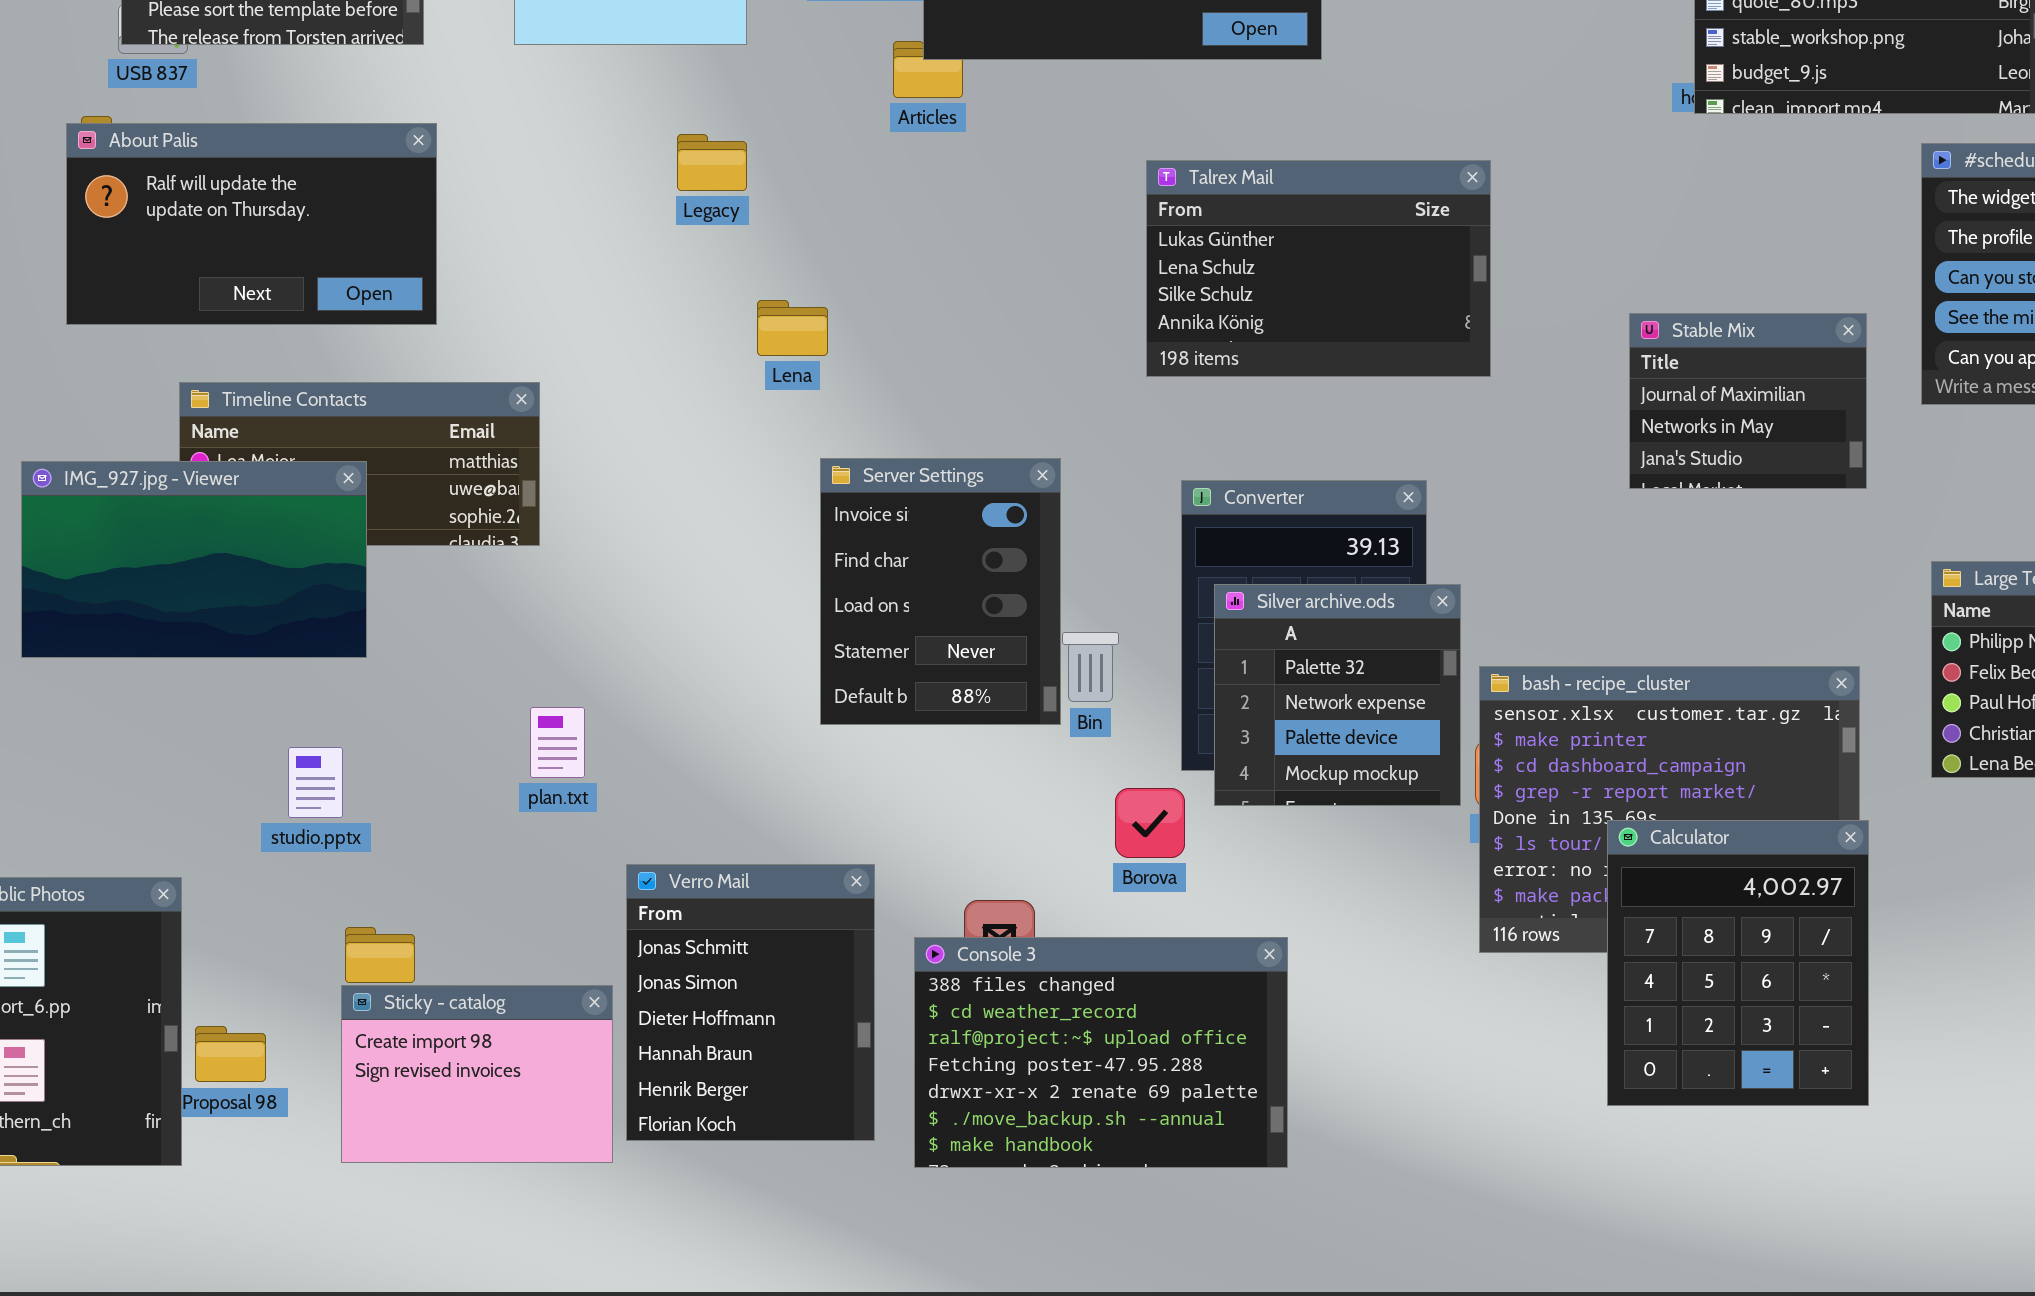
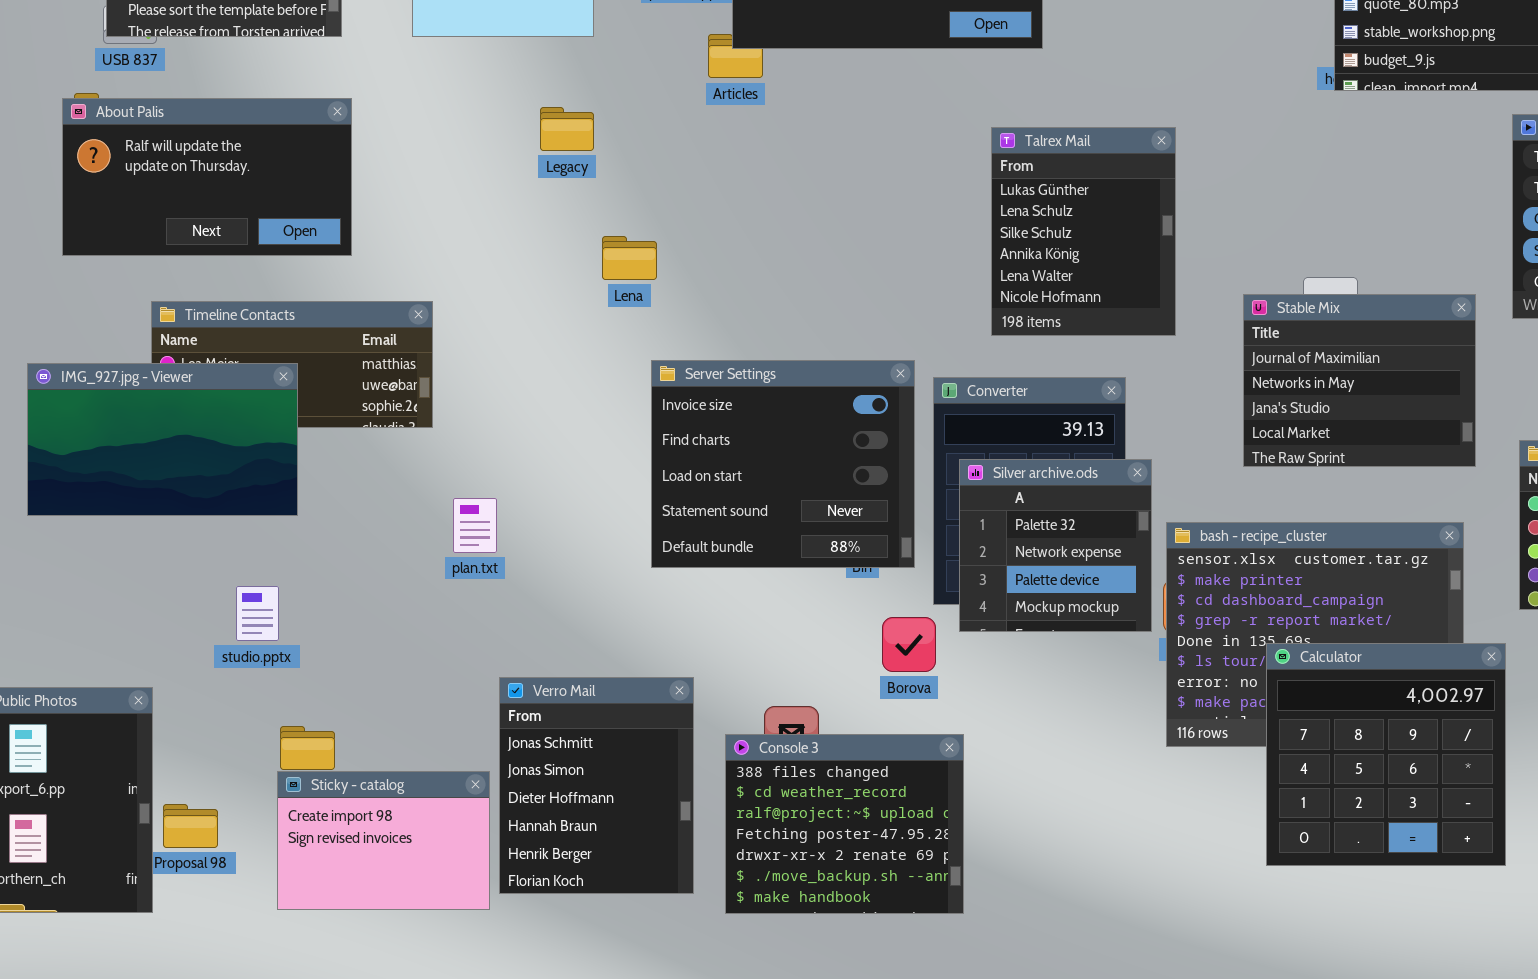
Talrex Mail: [1146,160,1491,377] -> [991,127,1176,336], resized
Stable Mix: [1629,313,1867,489] -> [1243,294,1476,467], moved, resized
Server Settings: [820,458,1061,725] -> [651,360,915,568], resized
plan.txt: [530,707,585,778] -> [453,498,497,553], moved
Calculator: [1607,820,1869,1106] -> [1266,643,1506,866], resized
Console 3: [914,937,1288,1168] -> [725,734,964,914], resized

